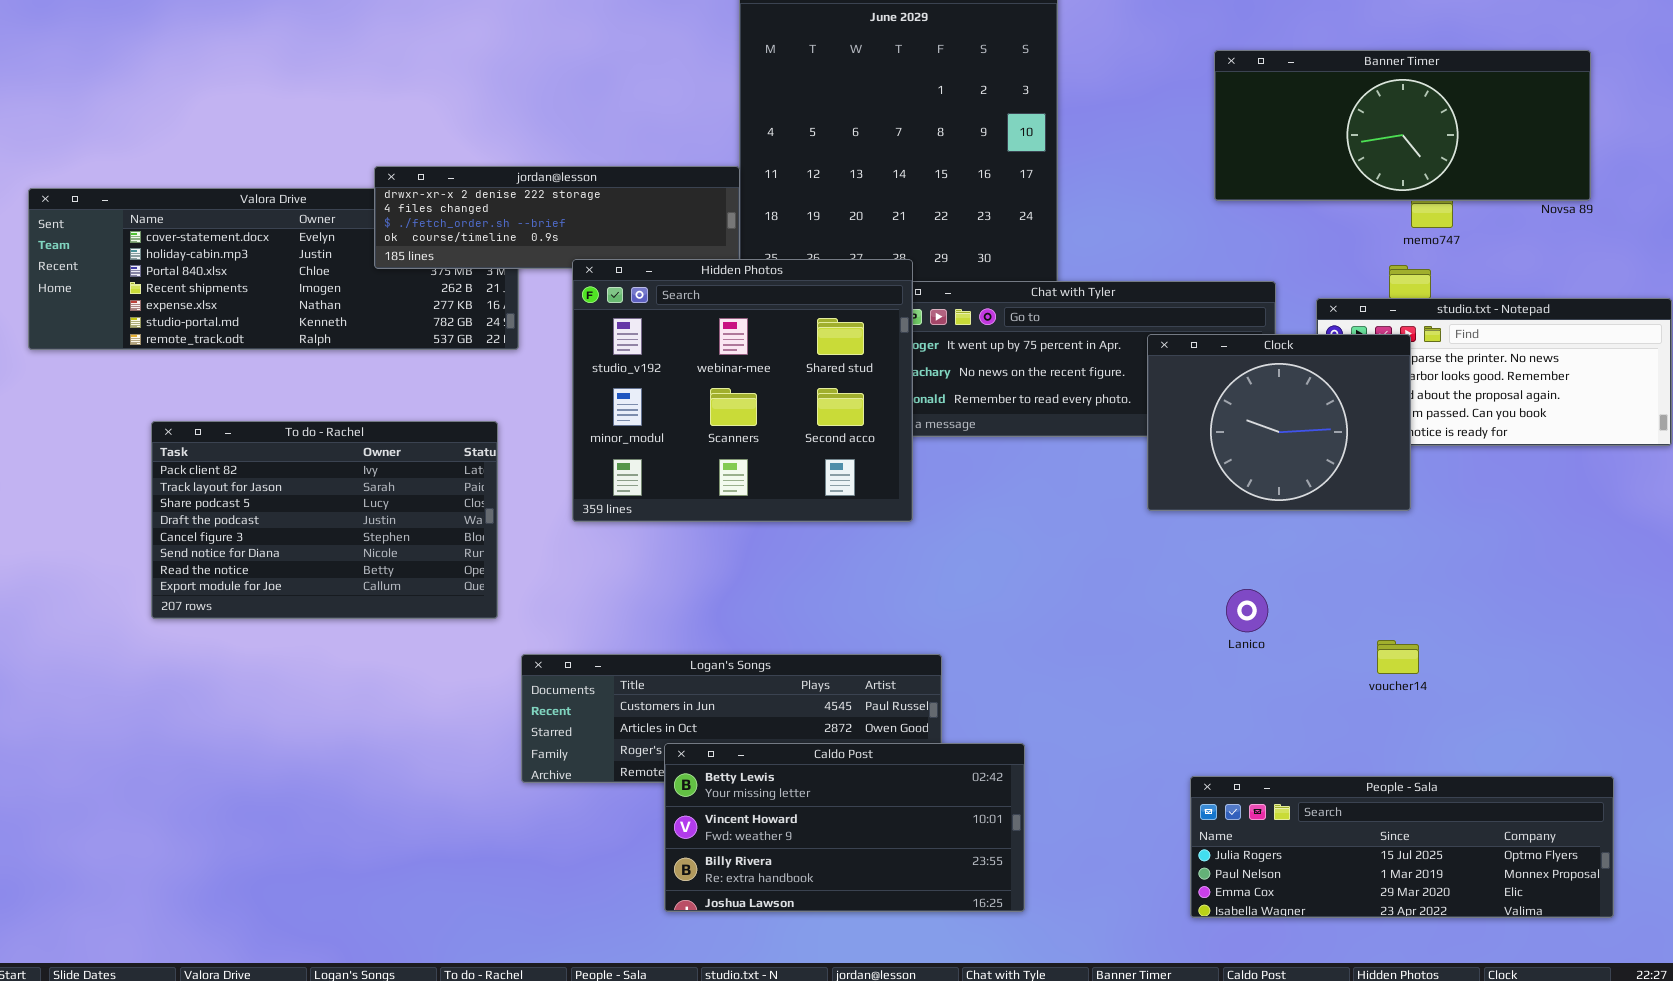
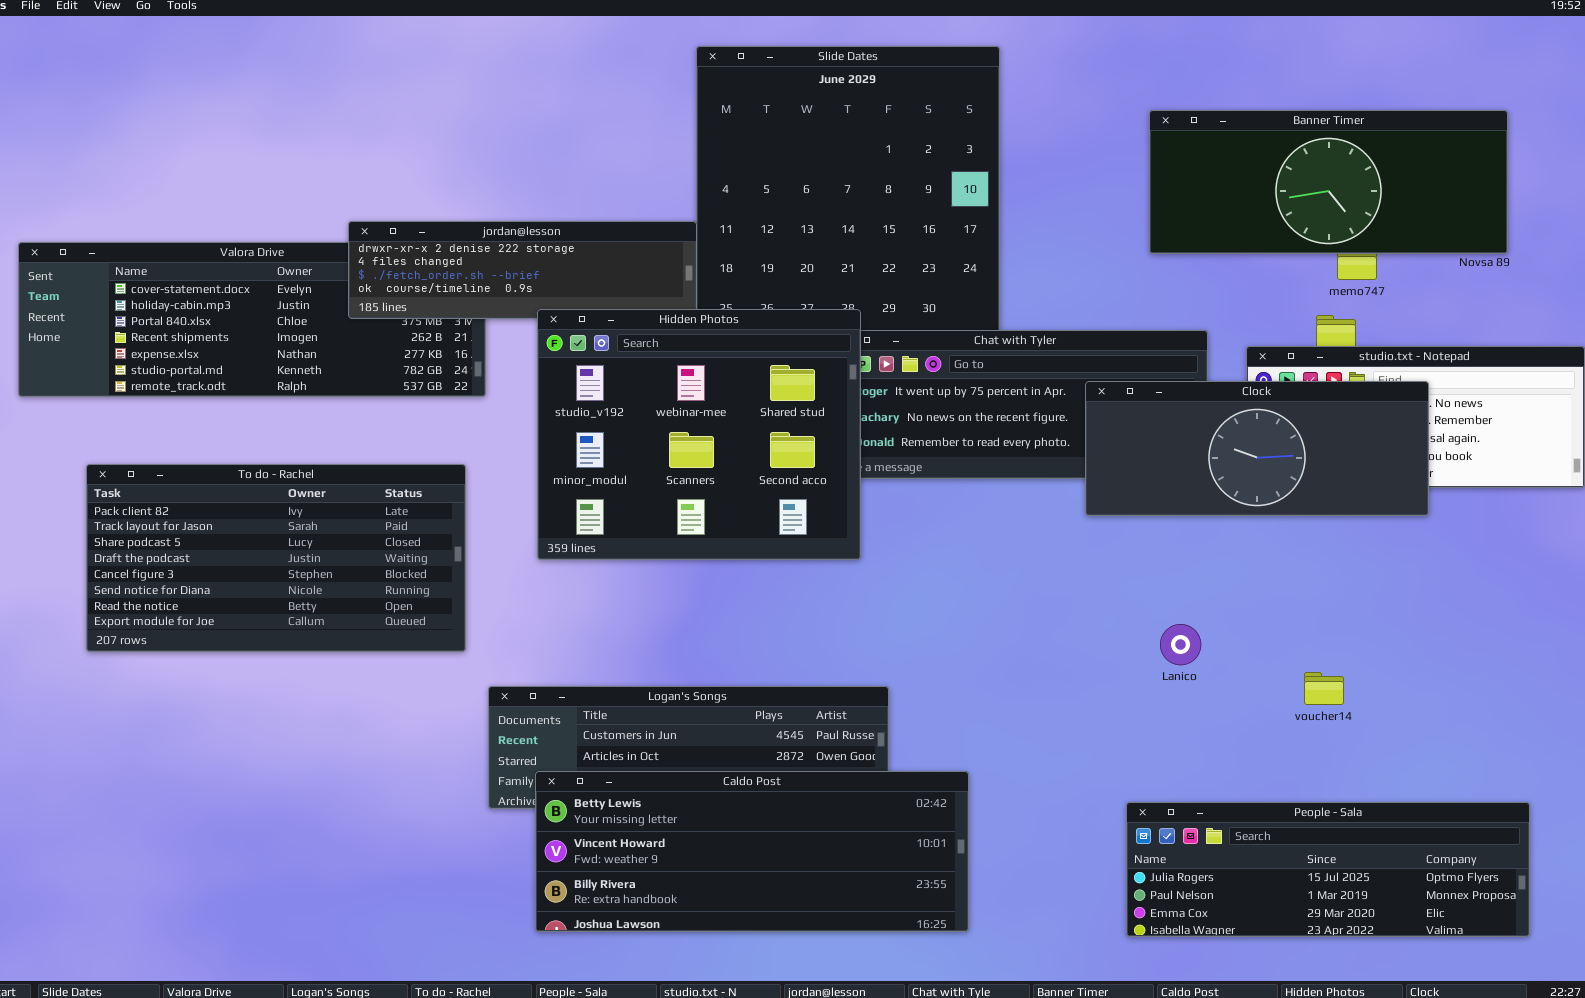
Clock: [1147,334,1411,511] -> [1085,381,1429,516], resized
To do - Rachel: [151,421,498,619] -> [86,464,466,652], resized
Caldo Post: [664,743,1025,912] -> [535,771,969,932], resized

